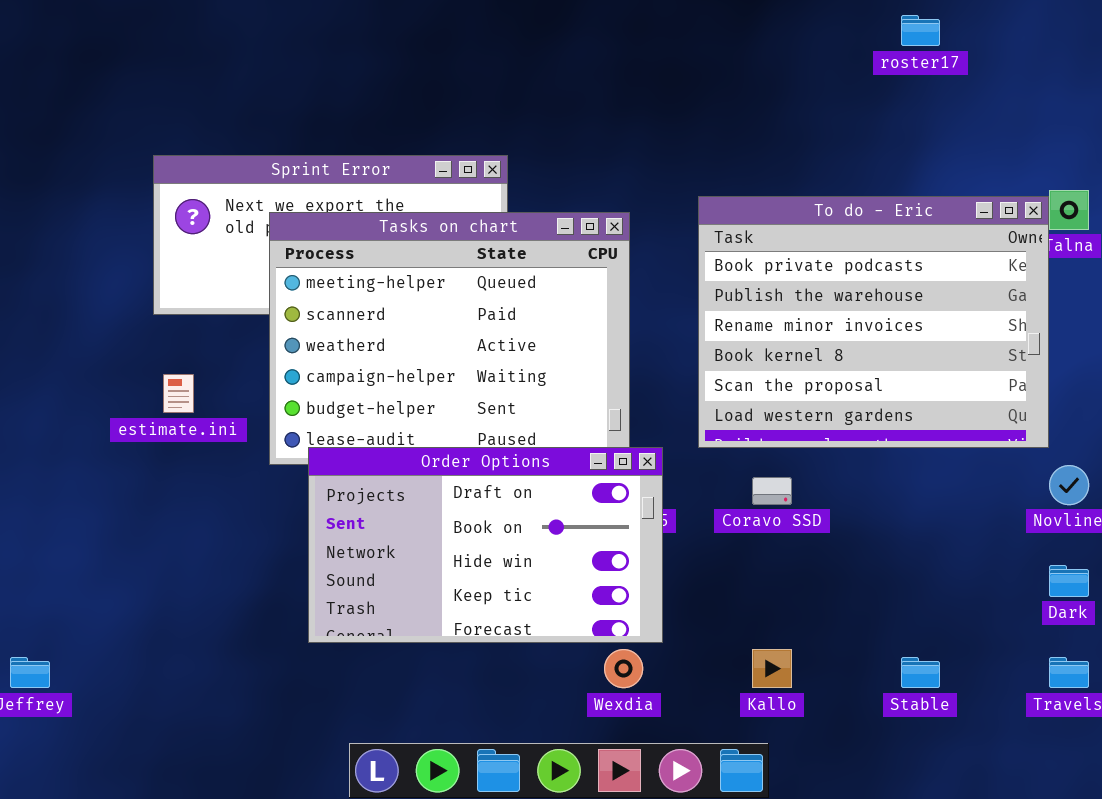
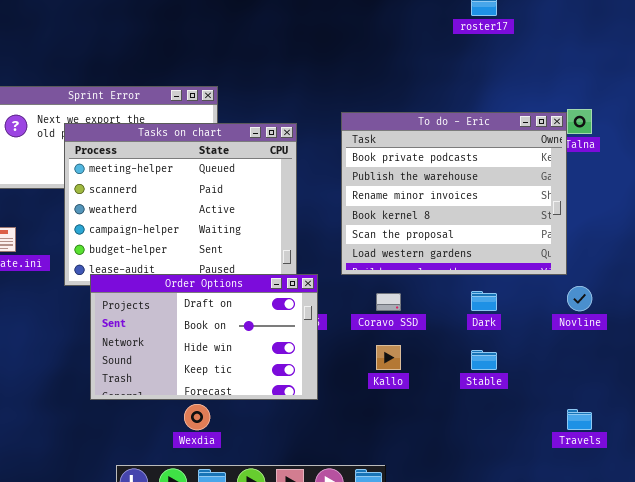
Dark: [1049,565,1089,597] -> [471,291,497,311], moved
Wexdia: [604,649,643,688] -> [184,404,210,430], moved
Kallo: [752,649,792,688] -> [376,345,401,370], moved
Stable: [901,657,940,688] -> [471,350,497,370], moved

